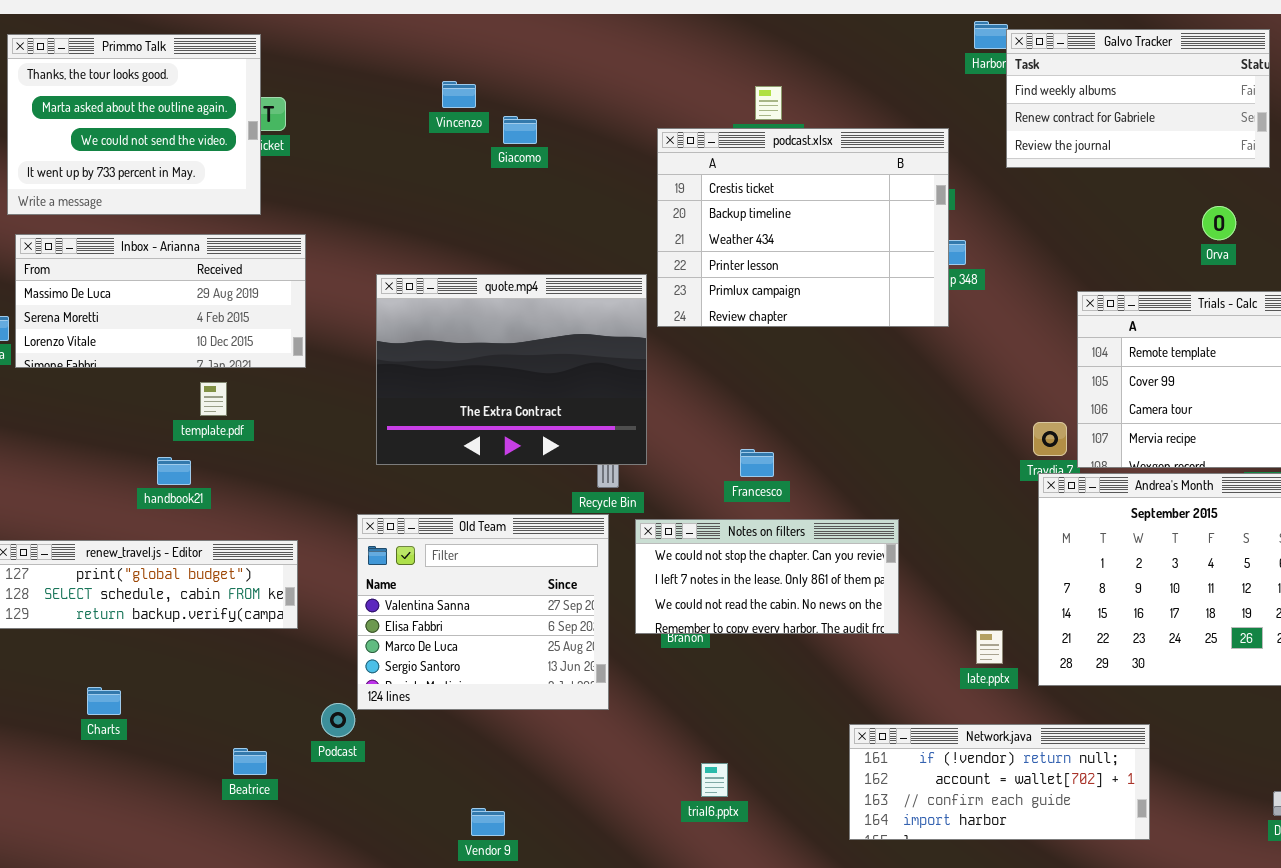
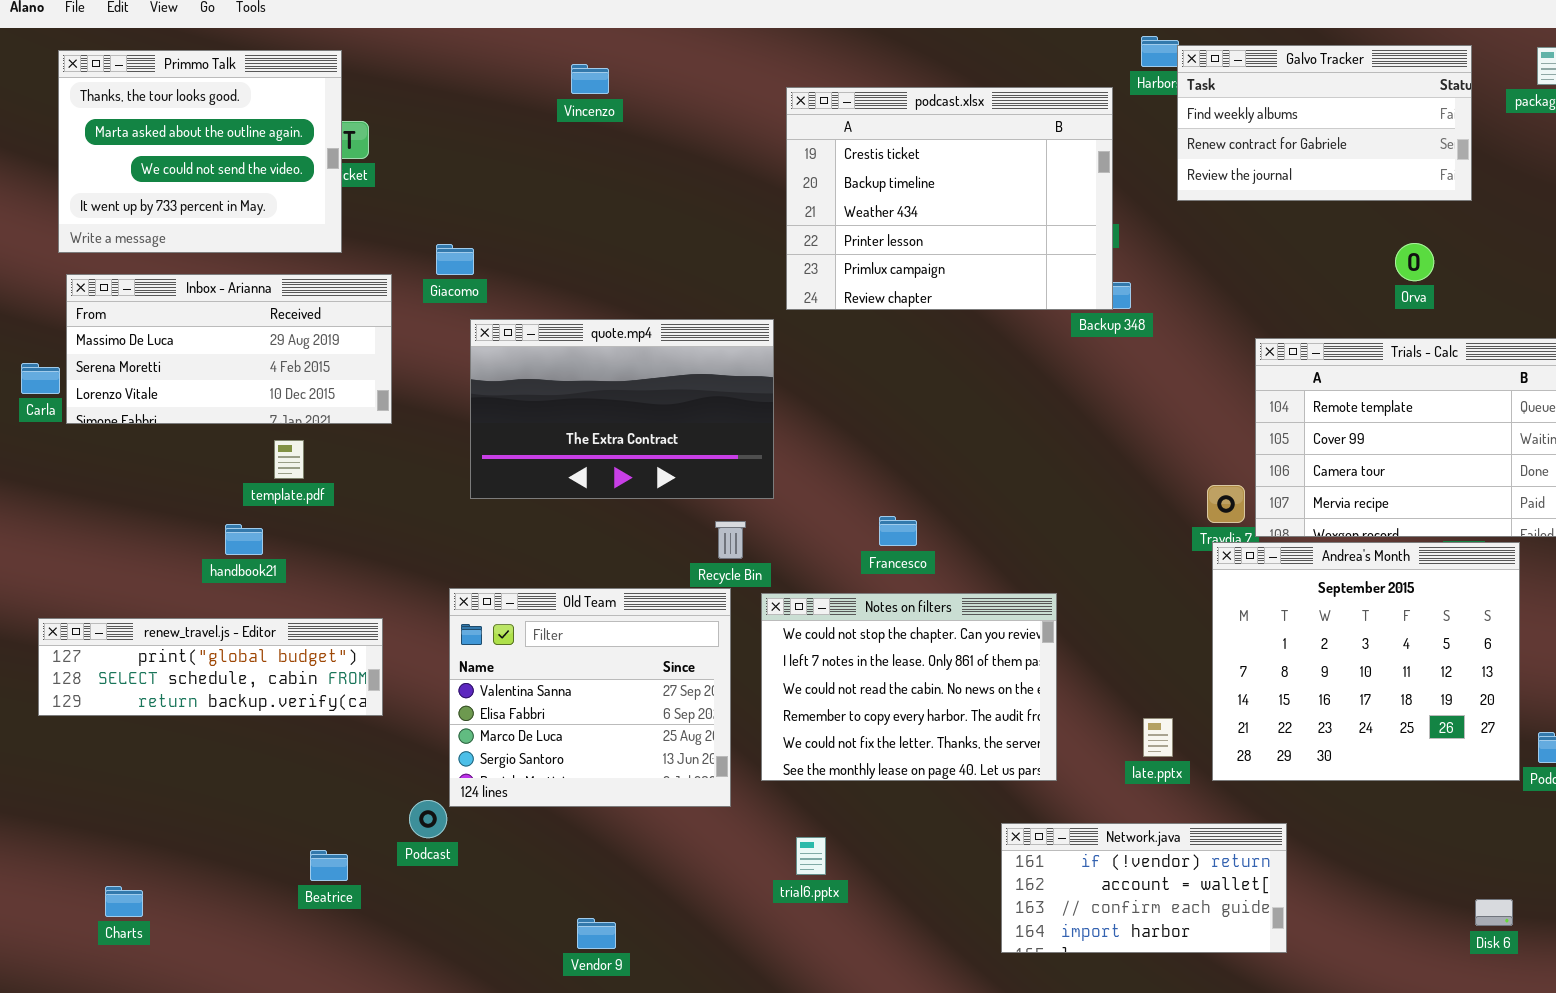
Vincenzo: [442,81,476,108] -> [571,64,609,94], moved
Giacomo: [503,116,537,144] -> [436,244,474,275], moved
podcast.xlsx: [657,128,949,327] -> [786,87,1113,310], moved
quote.mp4: [376,274,647,465] -> [470,319,774,499], resized
Notes on filters: [635,519,899,634] -> [761,593,1057,781], resized
Charts: [87,687,121,715] -> [105,886,143,917], moved
Network.java: [849,724,1150,840] -> [1001,823,1287,953], resized
trial6.pptx: [701,763,728,797] -> [796,837,826,875], moved

